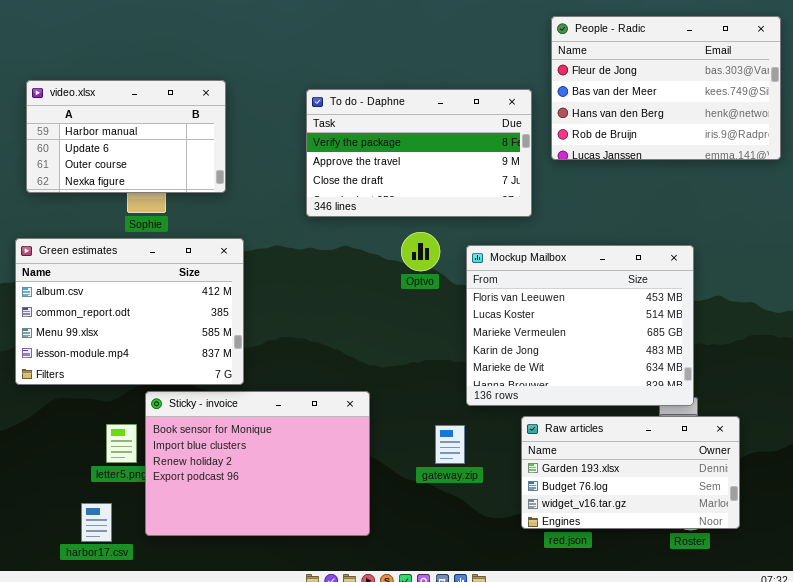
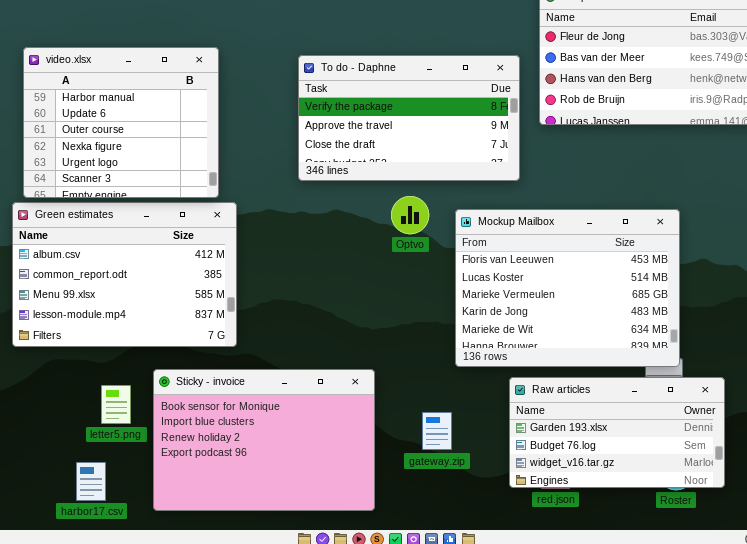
video.xlsx: [26,80,226,193] -> [23,47,219,198], resized
Sticky - invoice: [145,391,370,536] -> [153,369,375,511], moved
gateway.zip: [435,425,465,464] -> [422,412,452,450], moved

